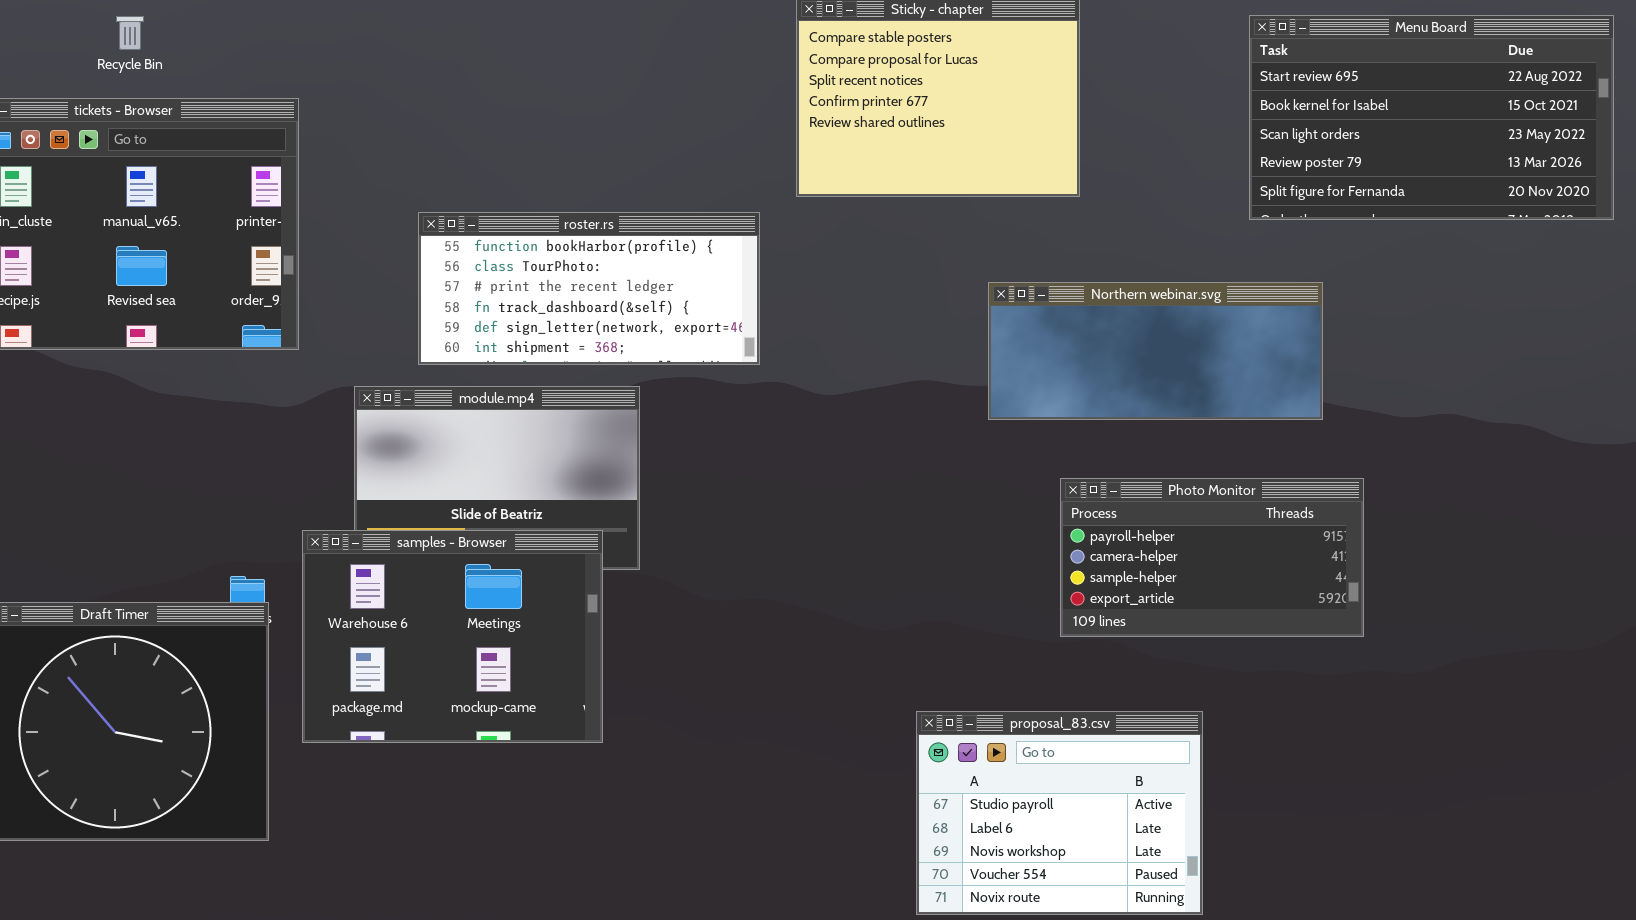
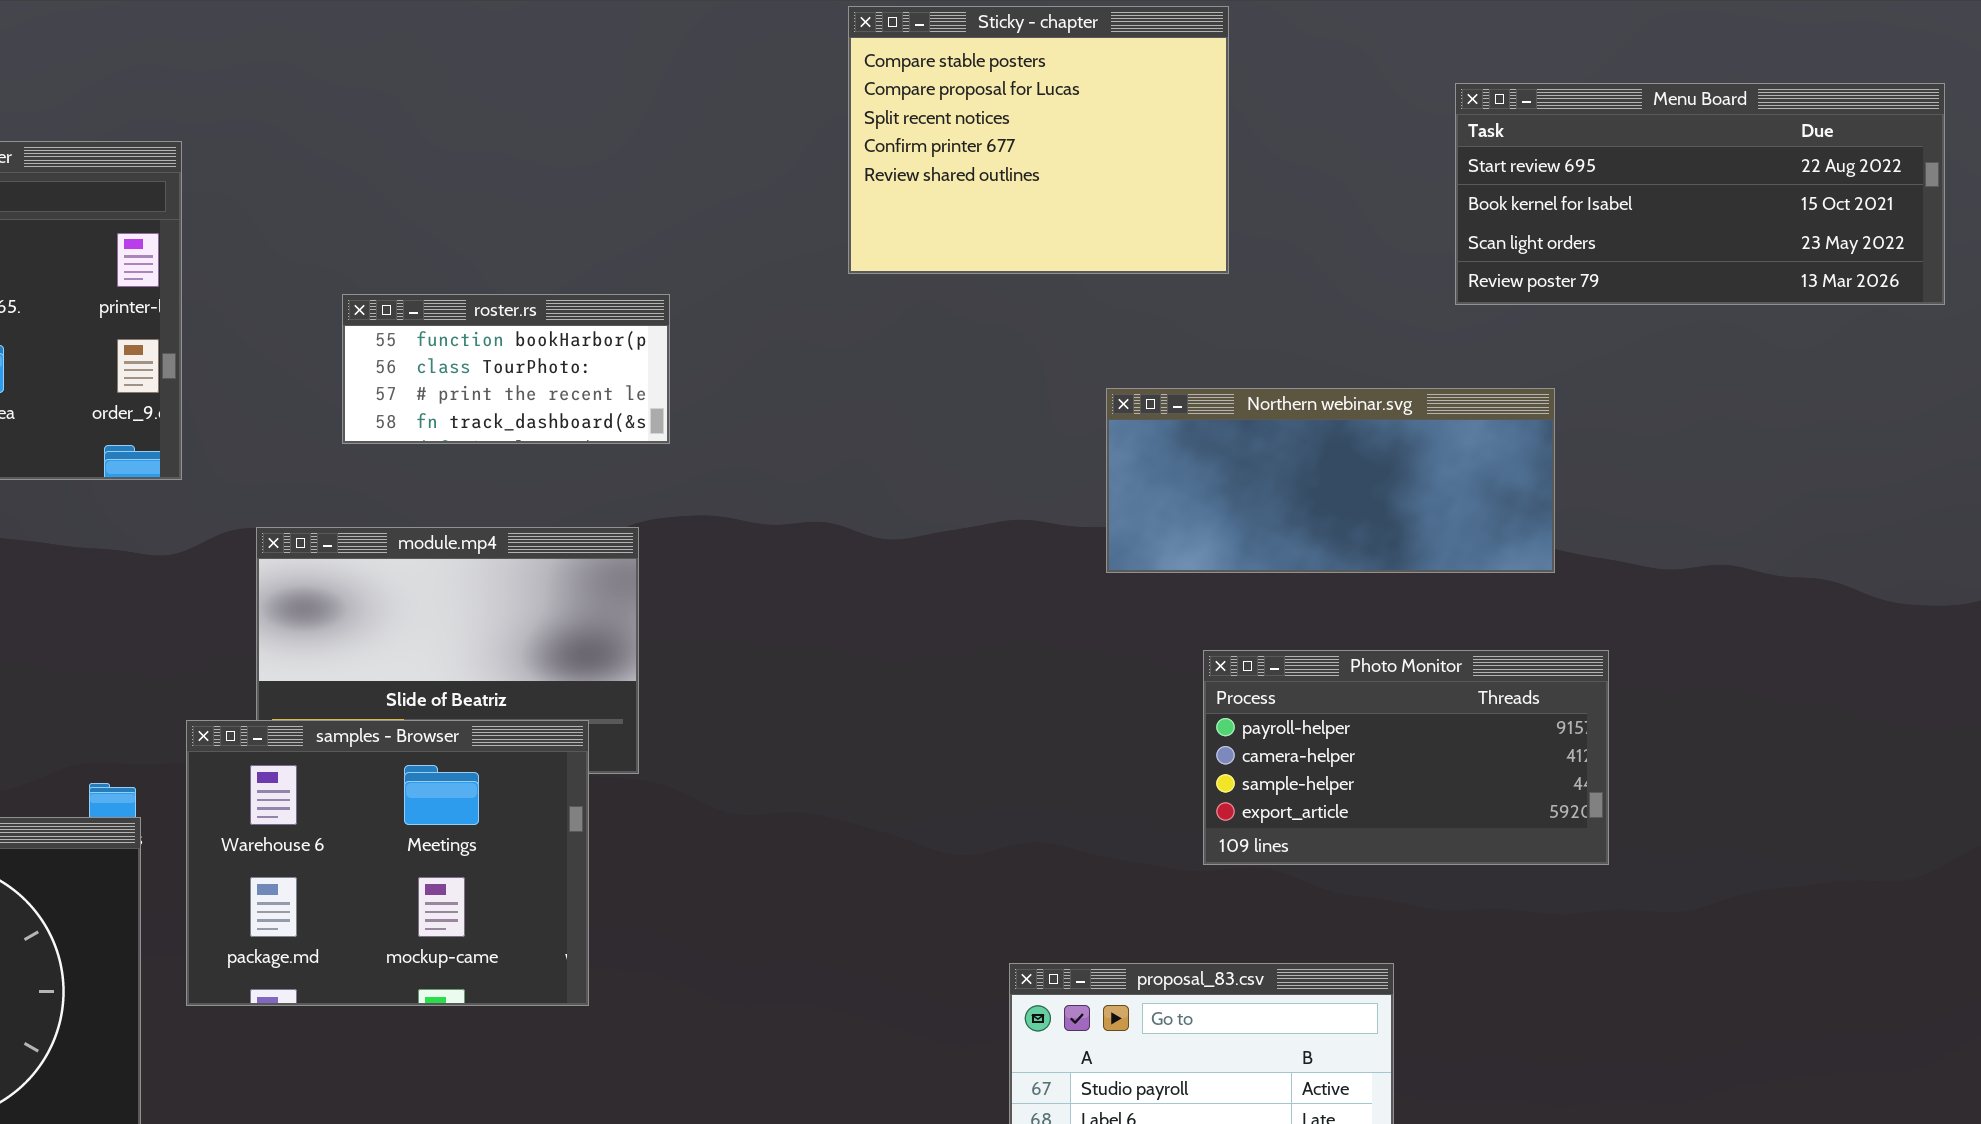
Menu Board: [1249,15,1614,220] -> [1455,83,1945,305], resized
roster.rs: [418,212,760,365] -> [342,294,670,444], resized

